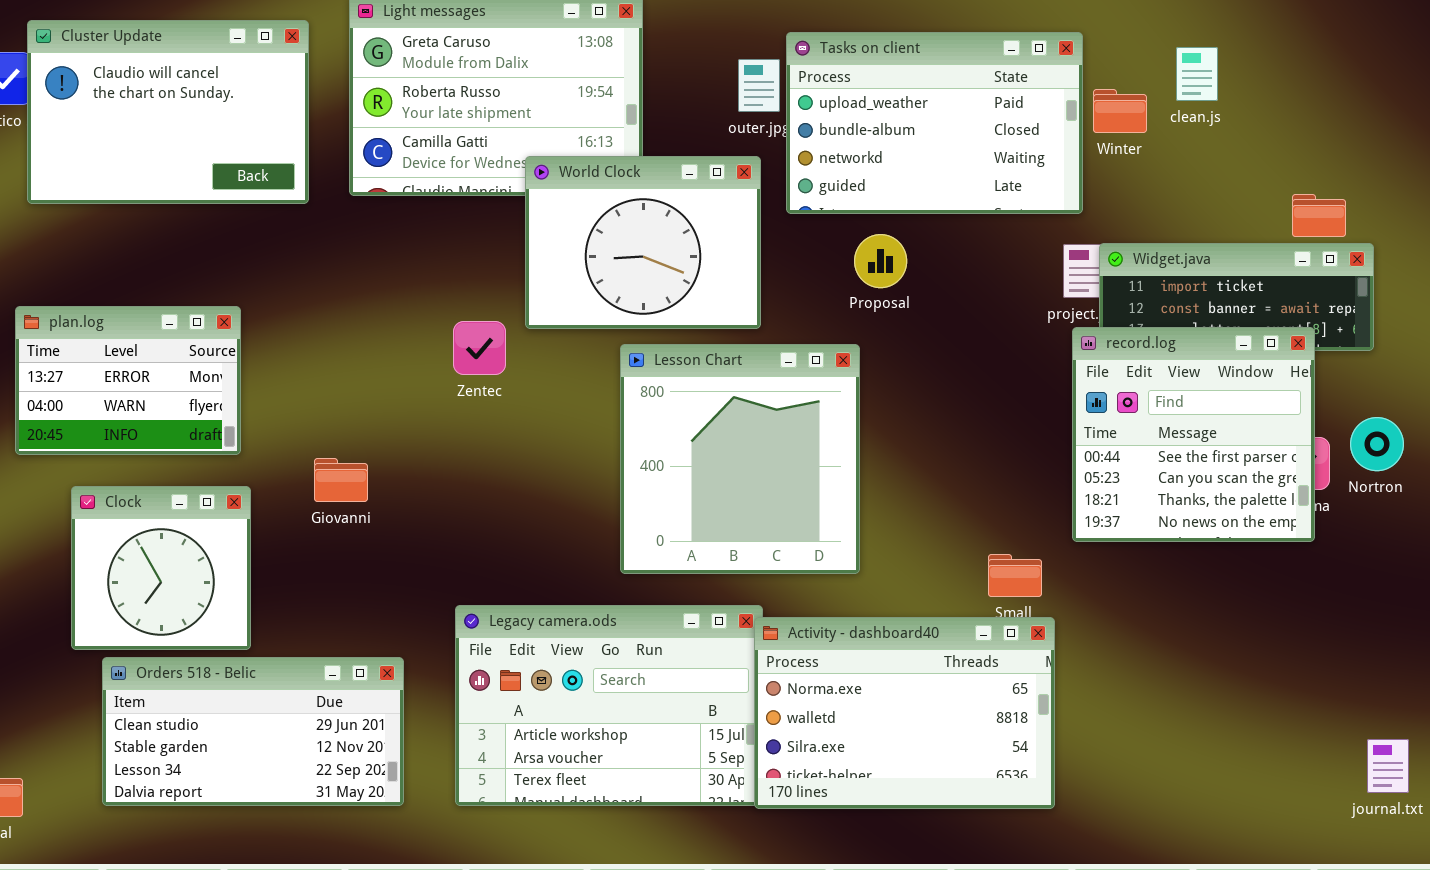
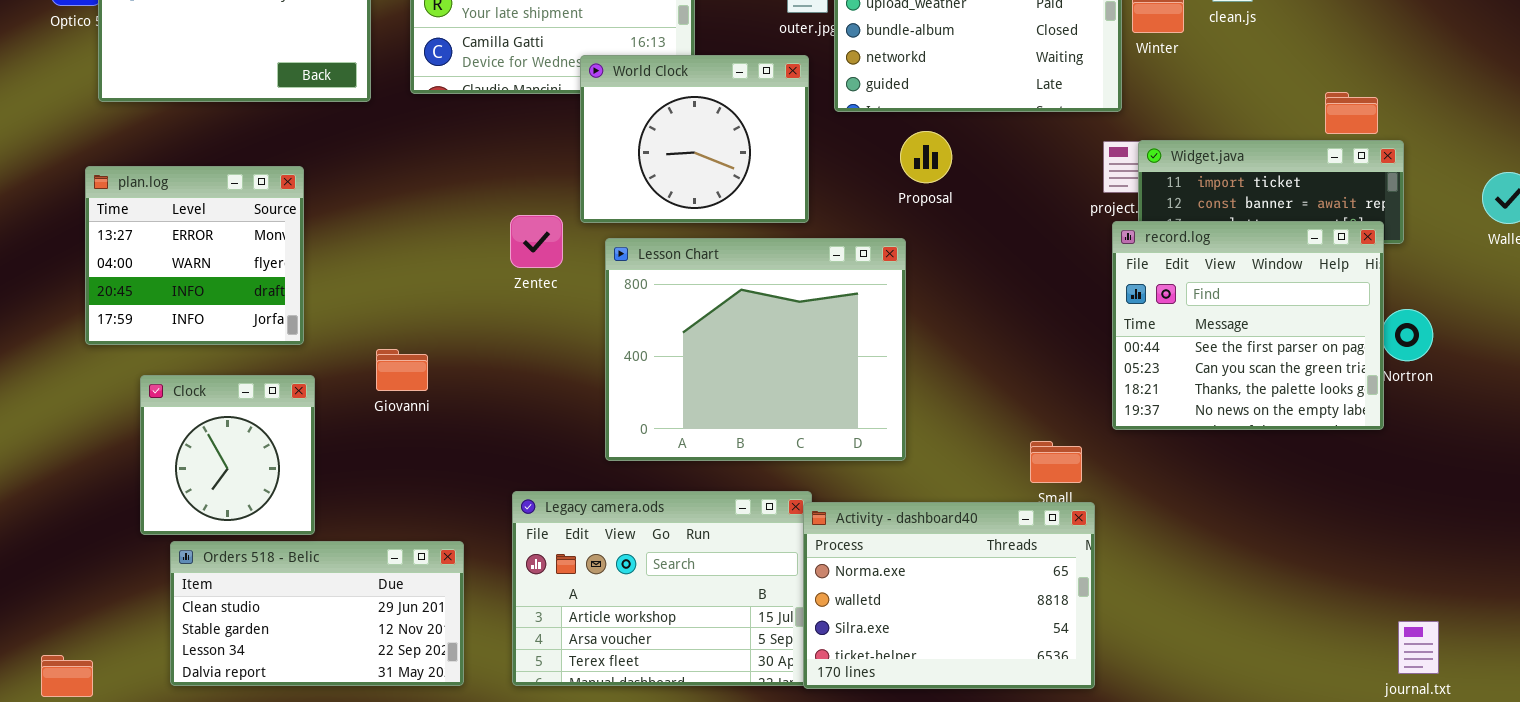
plan.log: [15,306,241,455] -> [85,166,304,345], resized
record.log: [1072,327,1315,542] -> [1112,221,1384,430], resized
Lesson Chart: [620,344,860,574] -> [605,238,906,461], resized

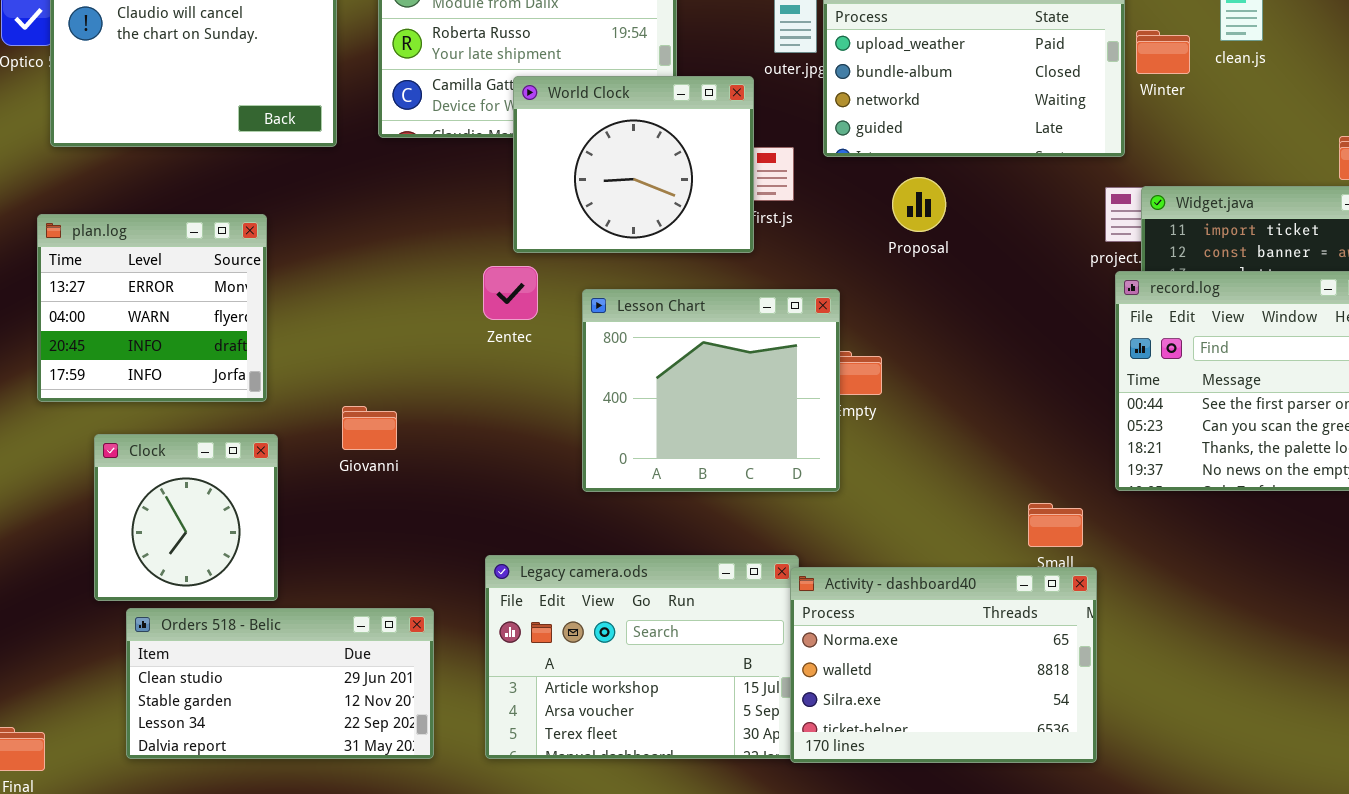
World Clock: [580,55,809,223] -> [513,76,754,253], moved
Lesson Chart: [605,238,906,461] -> [582,289,840,492], resized

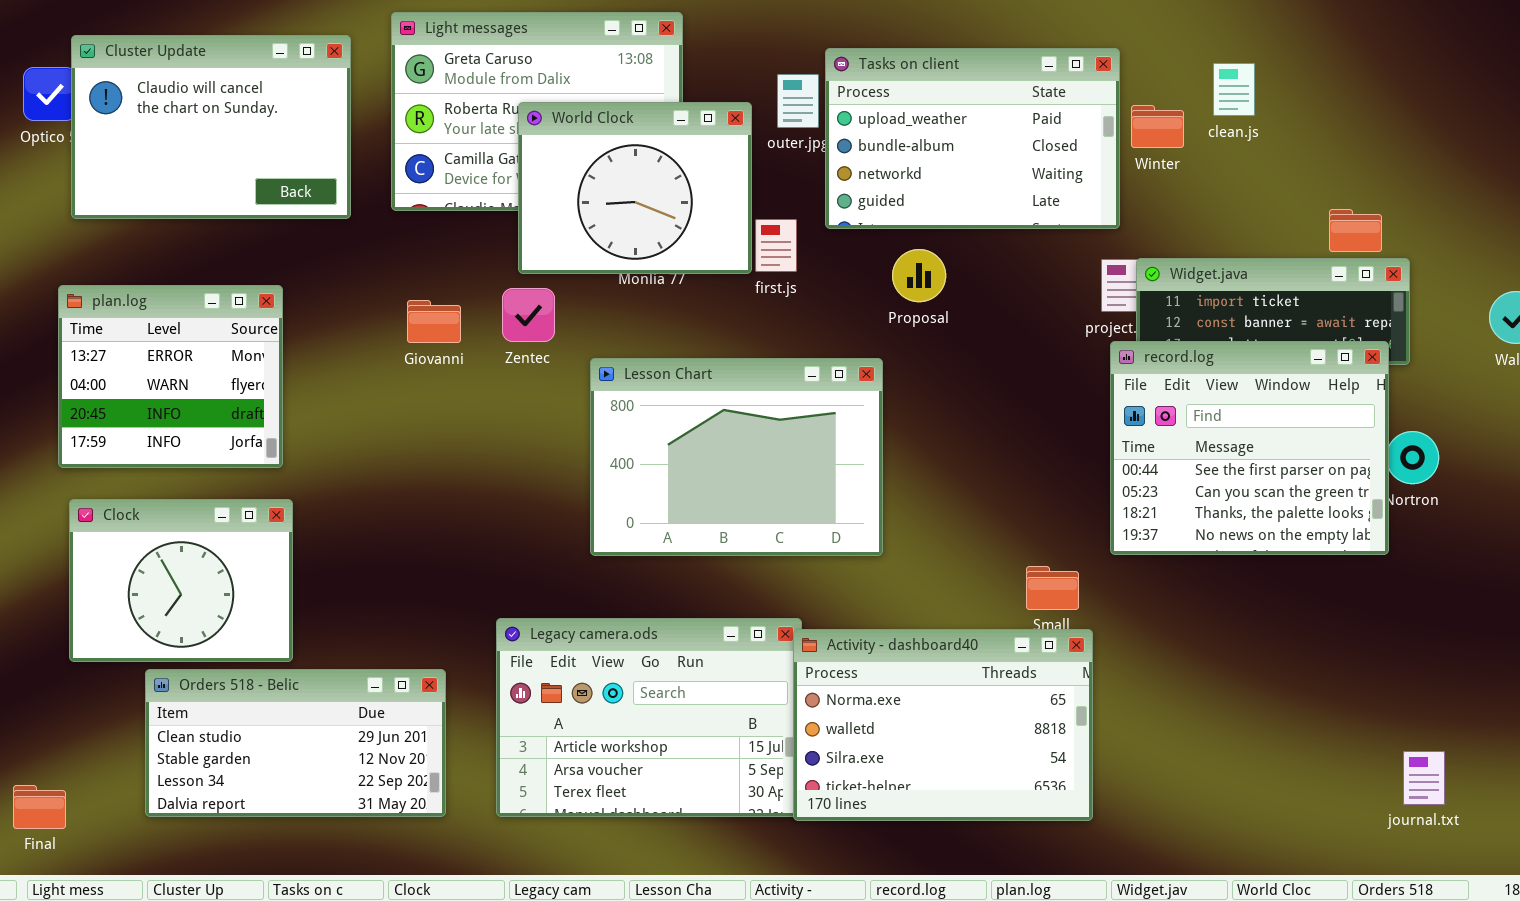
World Clock: [513,76,754,253] -> [518,102,752,274], moved
Zentec: [483,266,538,320] -> [502,288,555,342], moved
Lesson Chart: [582,289,840,492] -> [590,358,883,556], resized
Giovanni: [342,406,397,450] -> [407,300,461,343], moved
Clock: [94,434,278,601] -> [69,499,293,662], resized

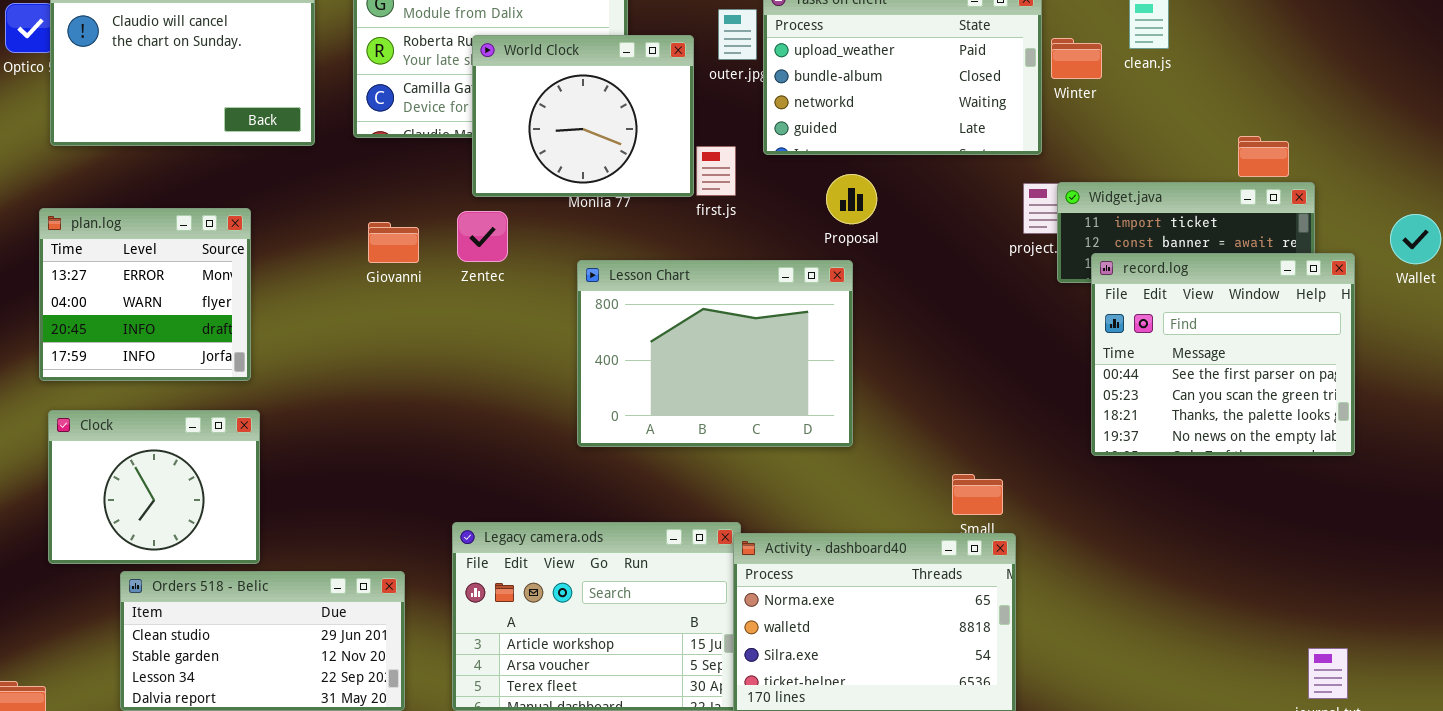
record.log: [1110,341,1389,555] -> [1091,253,1355,456], moved
Lesson Chart: [590,358,883,556] -> [577,260,853,447], moved

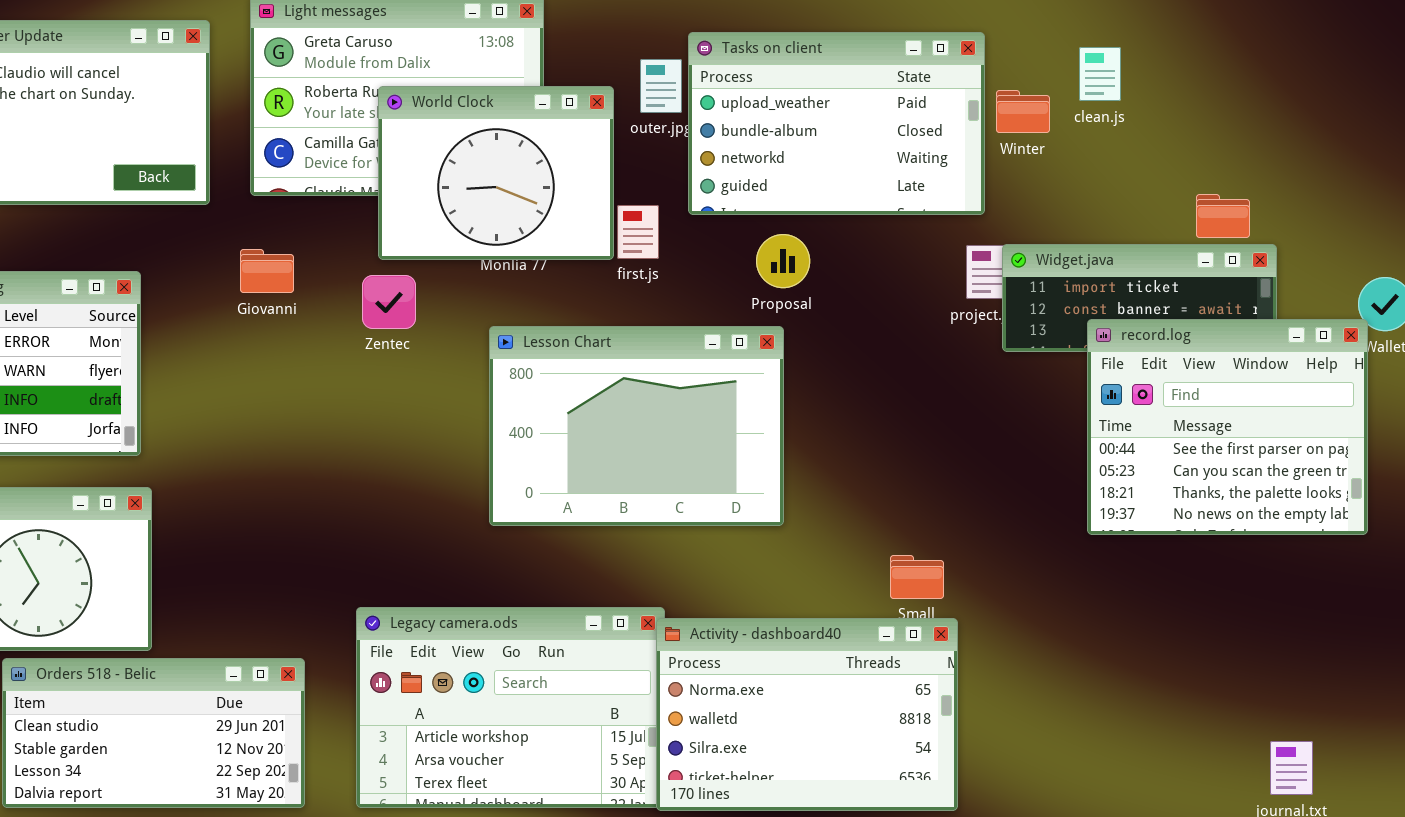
Giovanni: [368,222,419,263] -> [240,249,294,293], moved
record.log: [1091,253,1355,456] -> [1087,319,1368,535], moved

